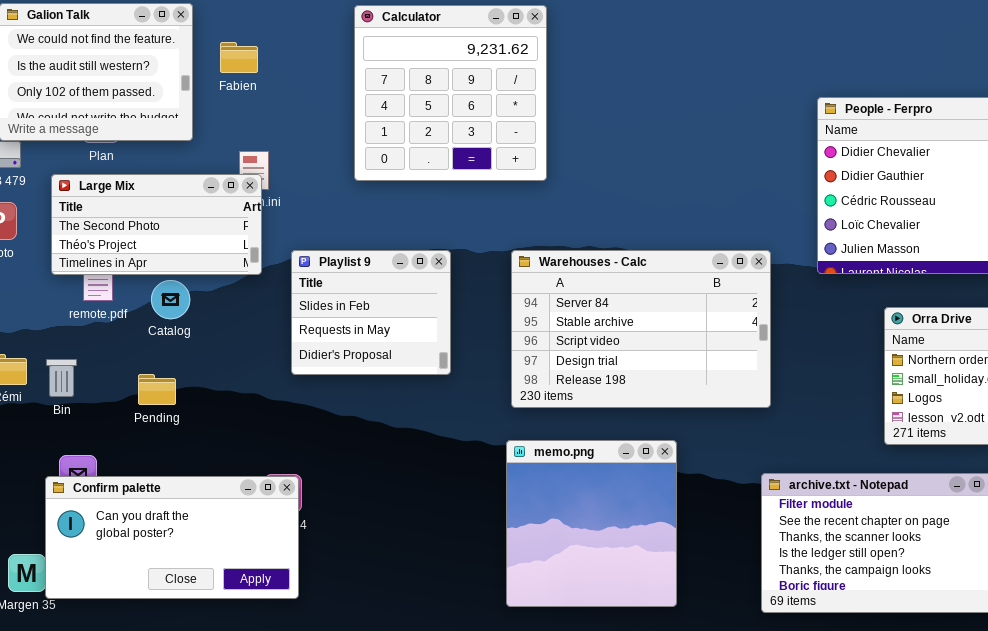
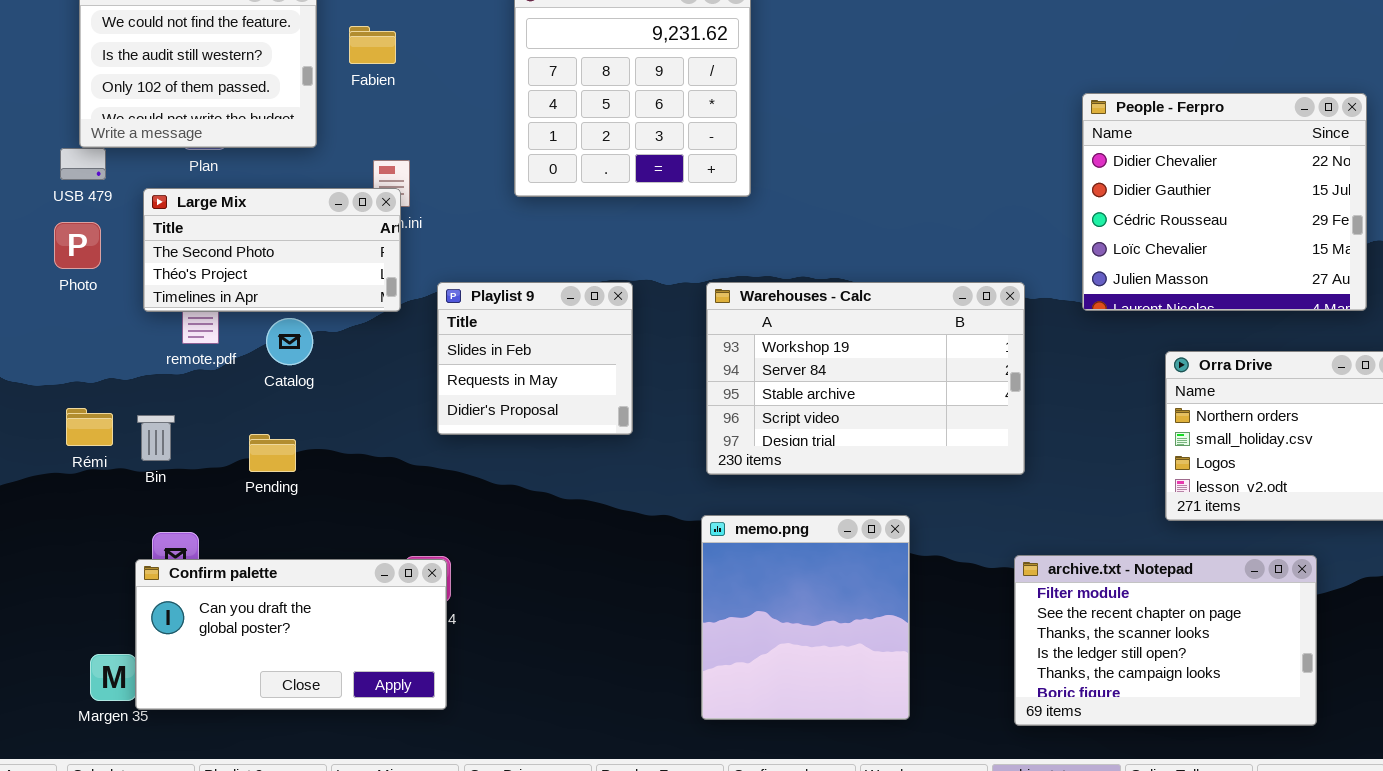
Warehouses - Calc: [511,250,771,408] -> [706,282,1025,475], scrolled up 1 row

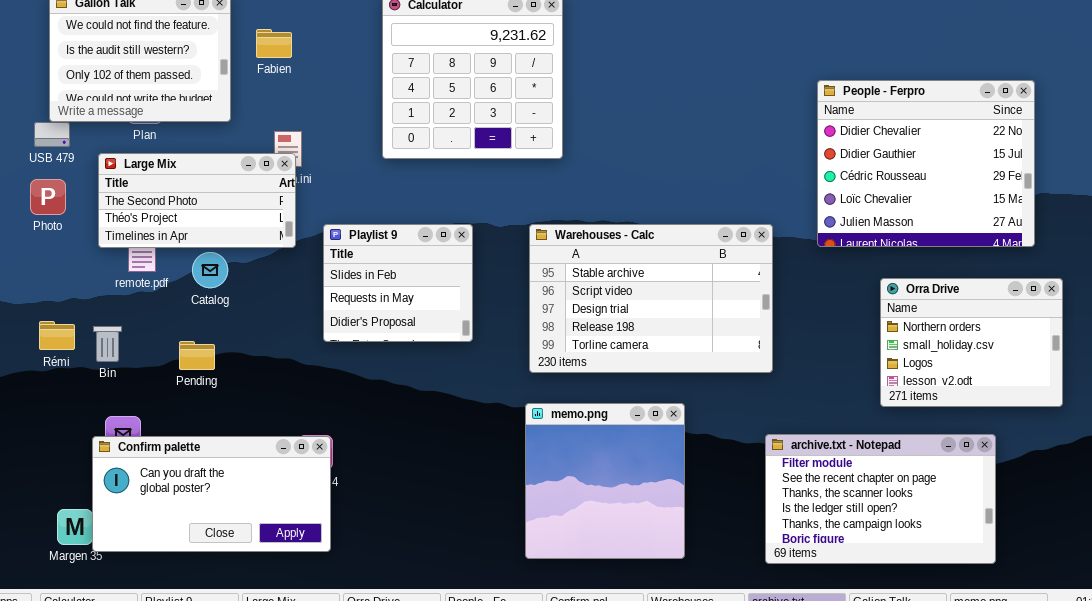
Warehouses - Calc: [706,282,1025,475] -> [529,224,773,373], scrolled down 2 rows

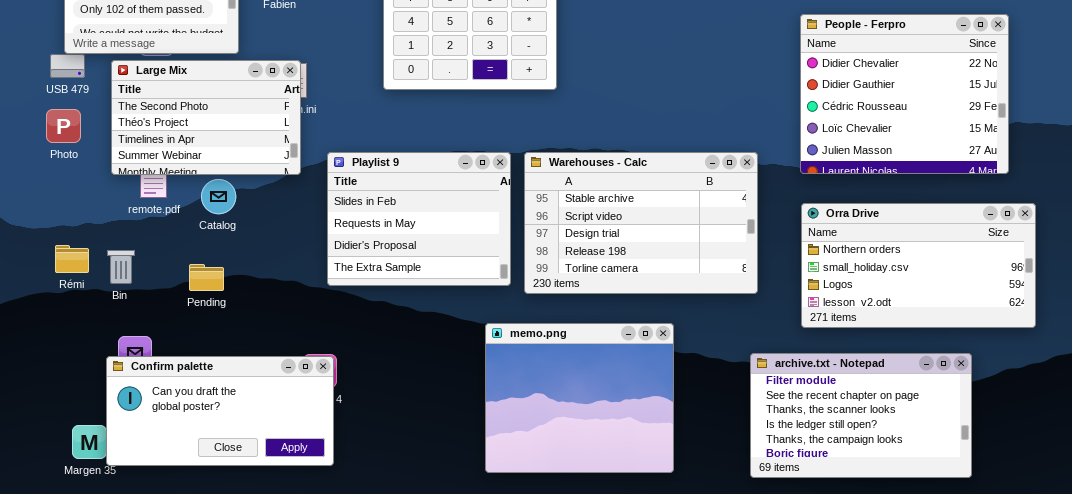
Large Mix: [98,153,296,248] -> [111,60,301,175], resized
Playlist 9: [323,224,473,342] -> [327,152,511,286], resized
Orra Drive: [880,278,1063,407] -> [801,203,1036,328], resized
memo.png: [525,403,685,559] -> [485,323,674,473], resized

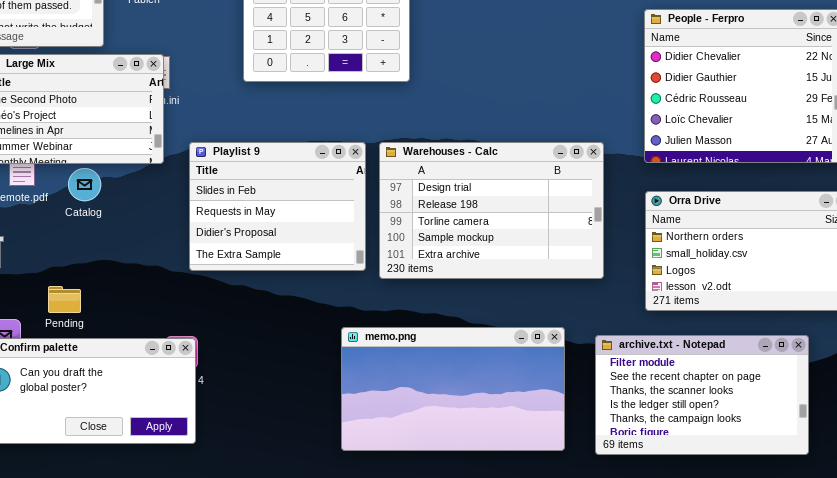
Warehouses - Calc: [524,152,758,294] -> [379,142,604,279], scrolled down 2 rows
Pending: [189,264,224,291] -> [48,286,81,313], moved
memo.png: [485,323,674,473] -> [341,327,565,451], resized

